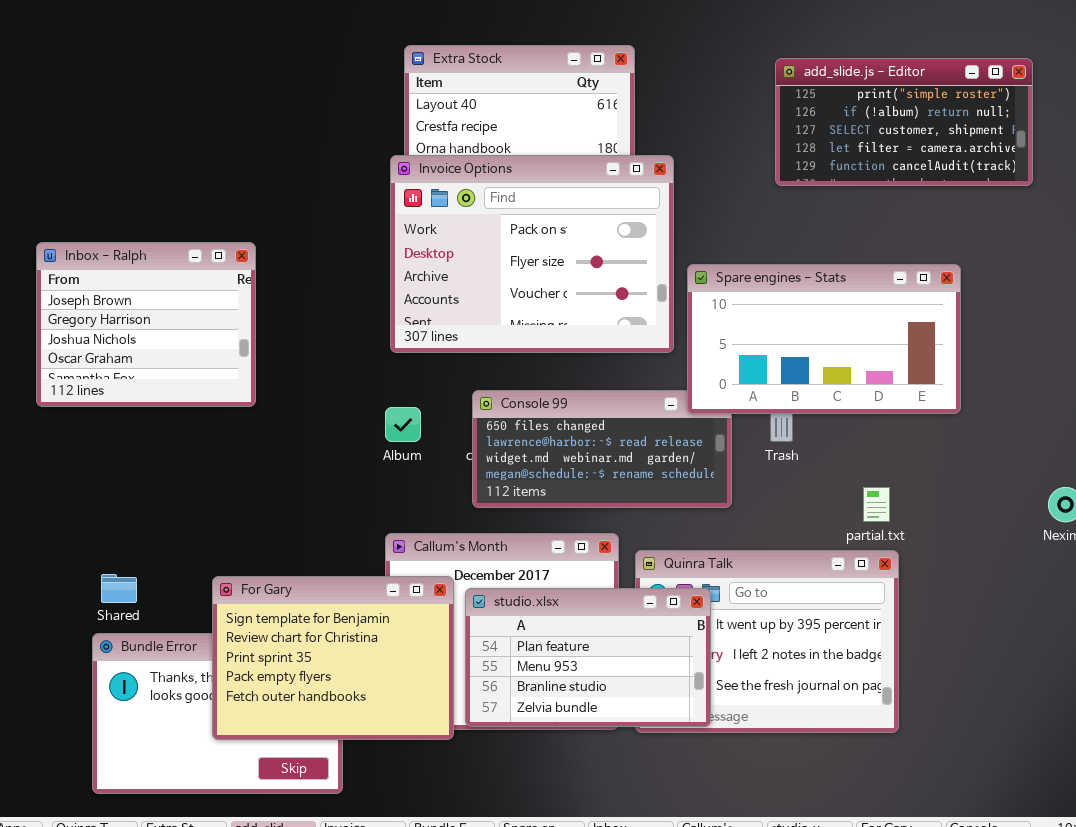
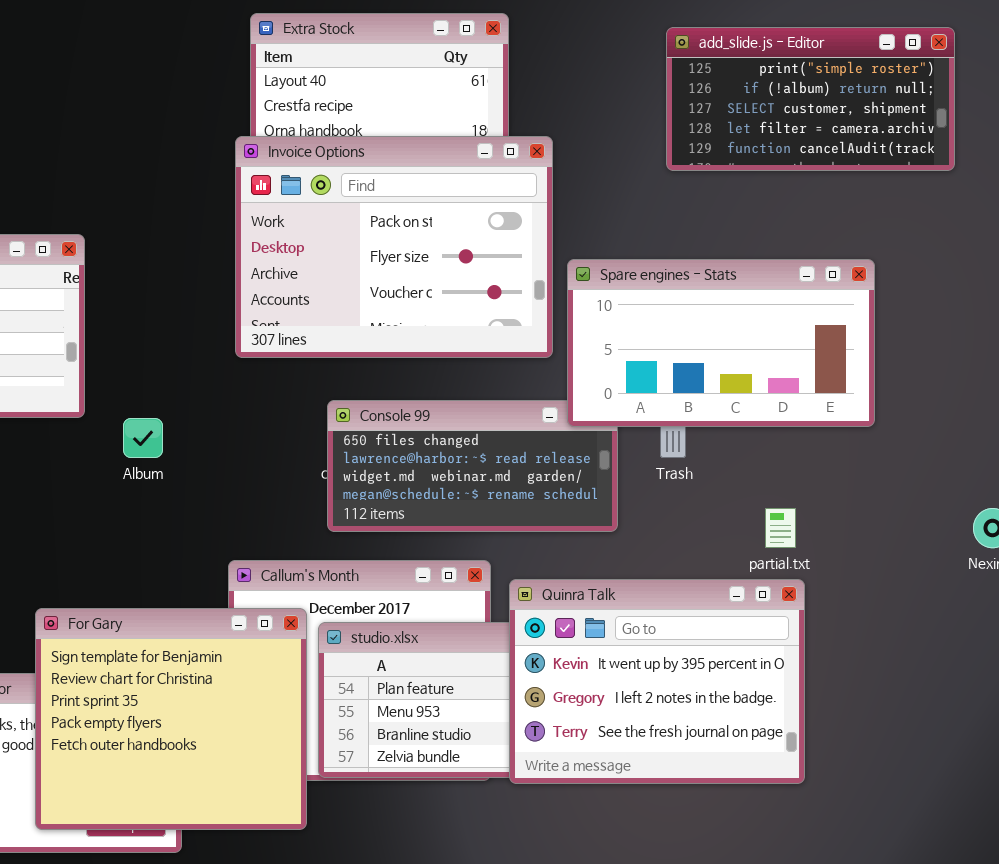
Album: [385,407,421,442] -> [123,418,163,458], moved
Quinra Talk: [635,550,899,733] -> [509,579,805,784], raised
For Gary: [212,576,454,740] -> [35,608,307,830], resized

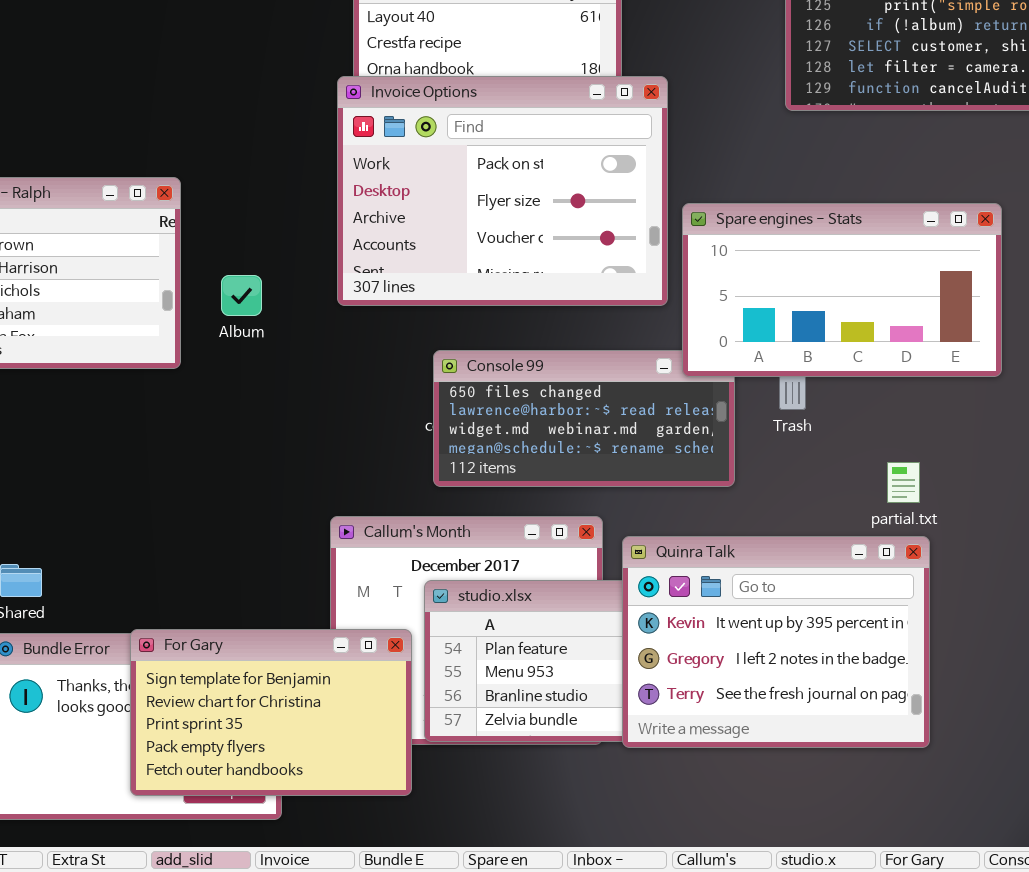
Album: [123,418,163,458] -> [221,275,262,316], moved
For Gary: [35,608,307,830] -> [130,629,412,796], resized

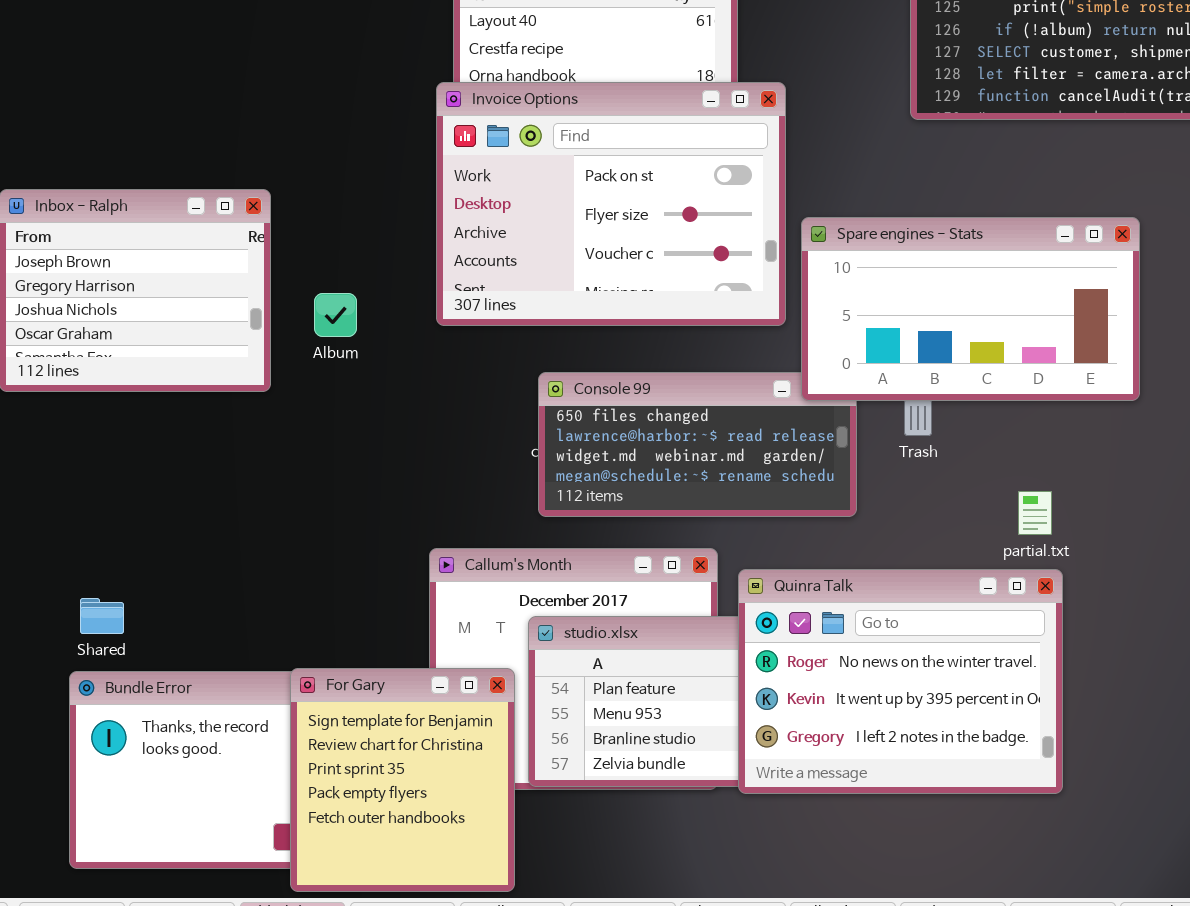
Quinra Talk: [622,536,930,748] -> [738,569,1063,794], scrolled up 1 row
For Gary: [130,629,412,796] -> [290,668,515,892], resized

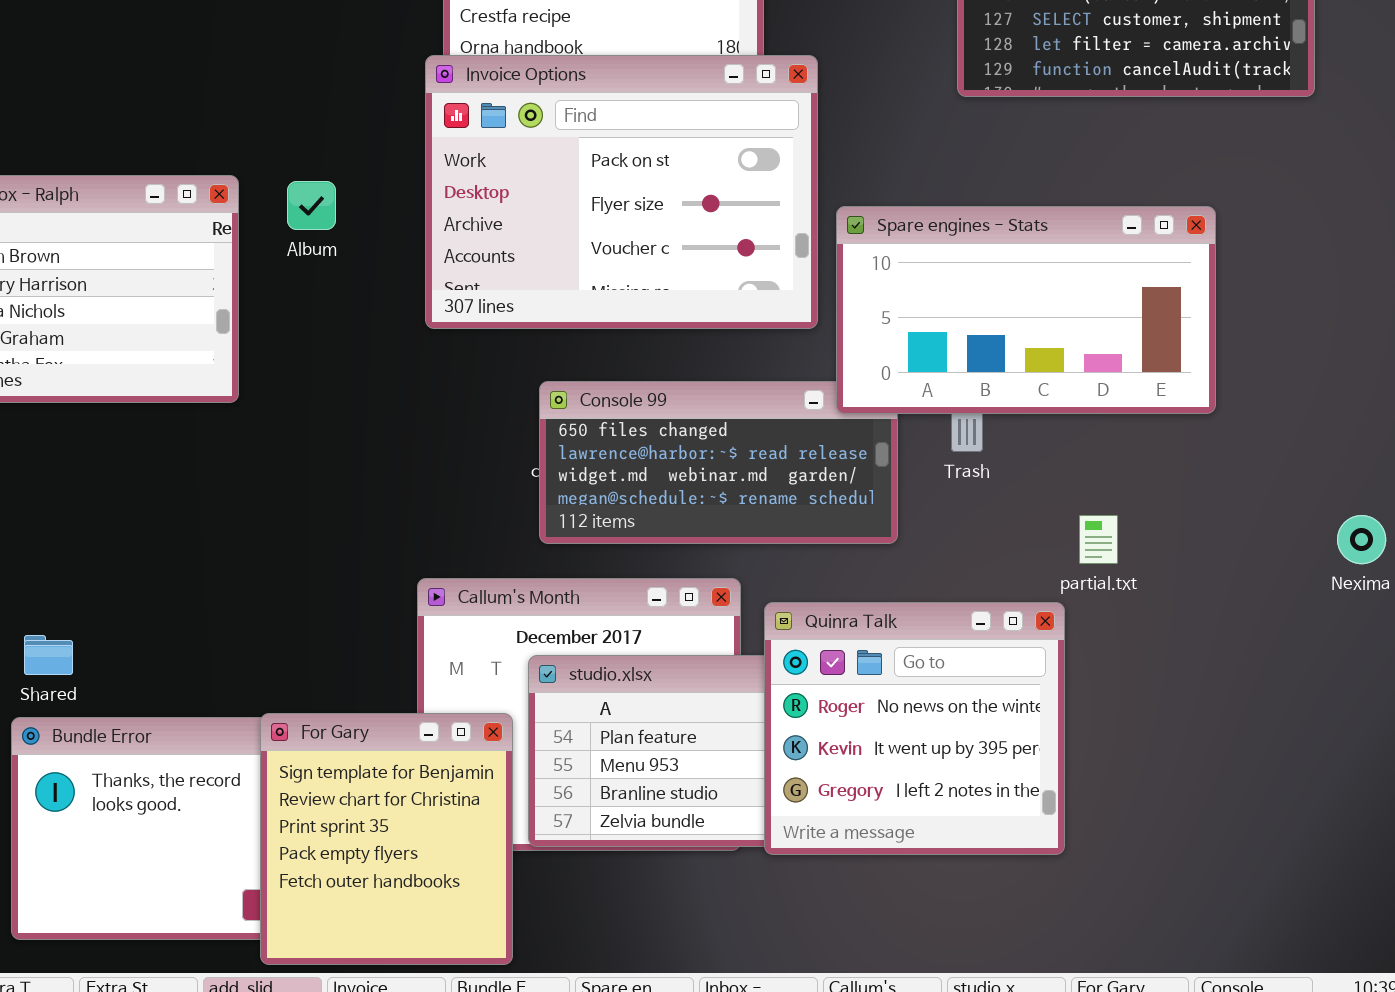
Album: [314,293,357,337] -> [287,181,336,230], moved
Quinra Talk: [738,569,1063,794] -> [764,602,1065,855], resized

